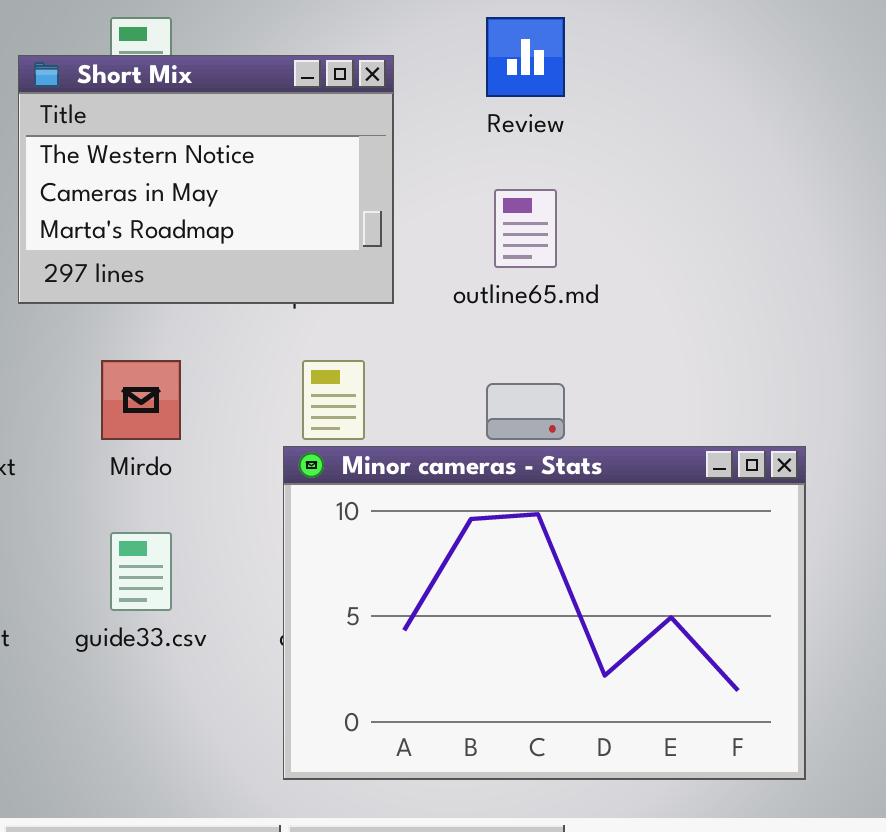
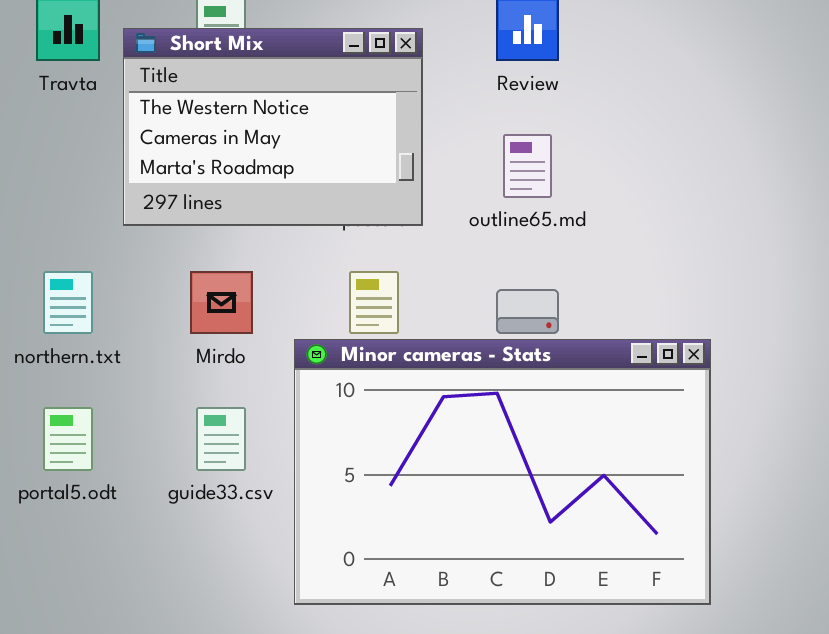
Minor cameras - Stats: [283,446,806,780] -> [294,339,711,605], moved

